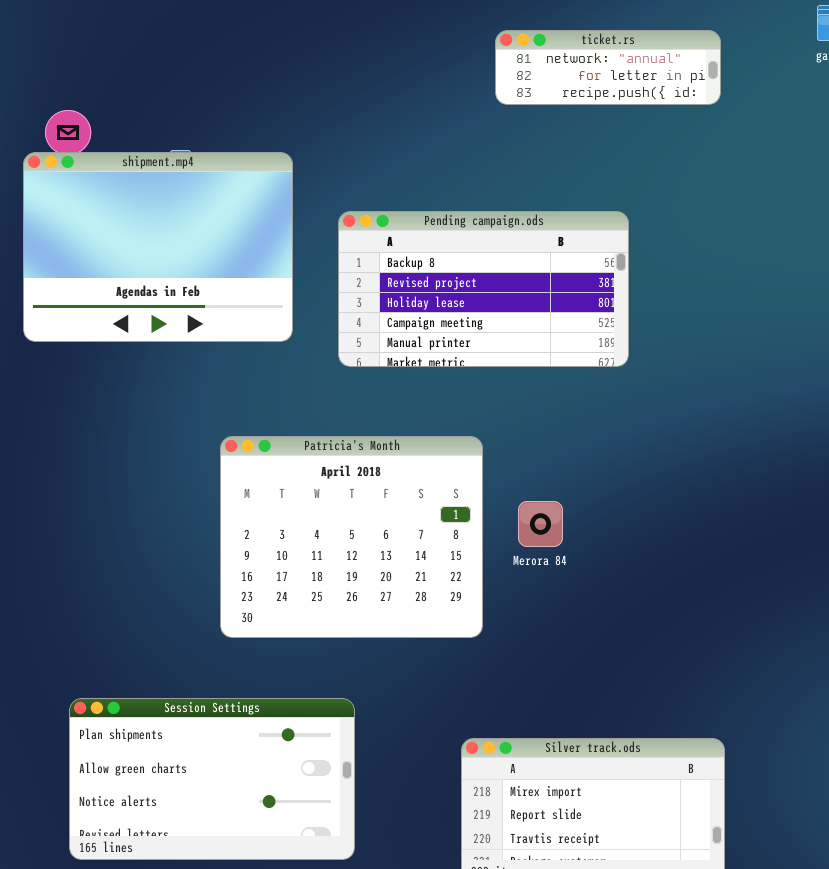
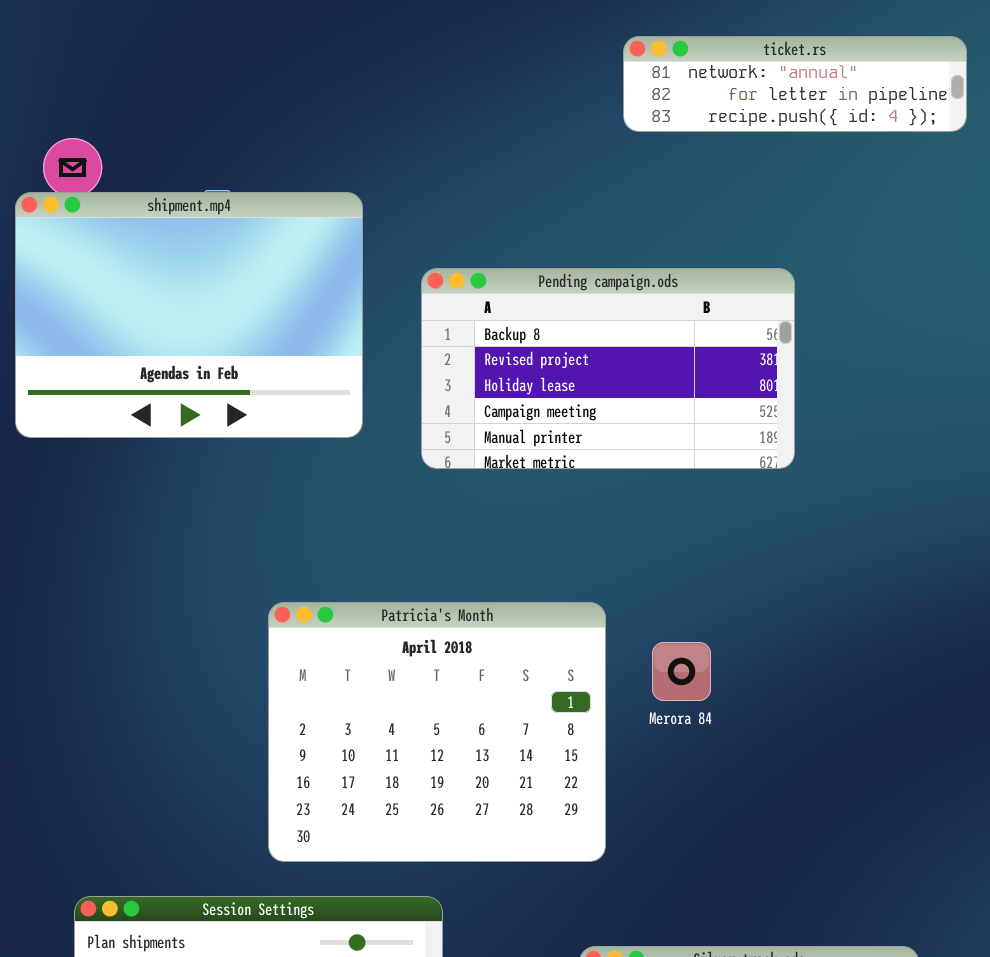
ticket.rs: [495,30,721,105] -> [623,36,967,132], resized
Patricia's Month: [220,436,483,638] -> [268,602,606,862], moved

